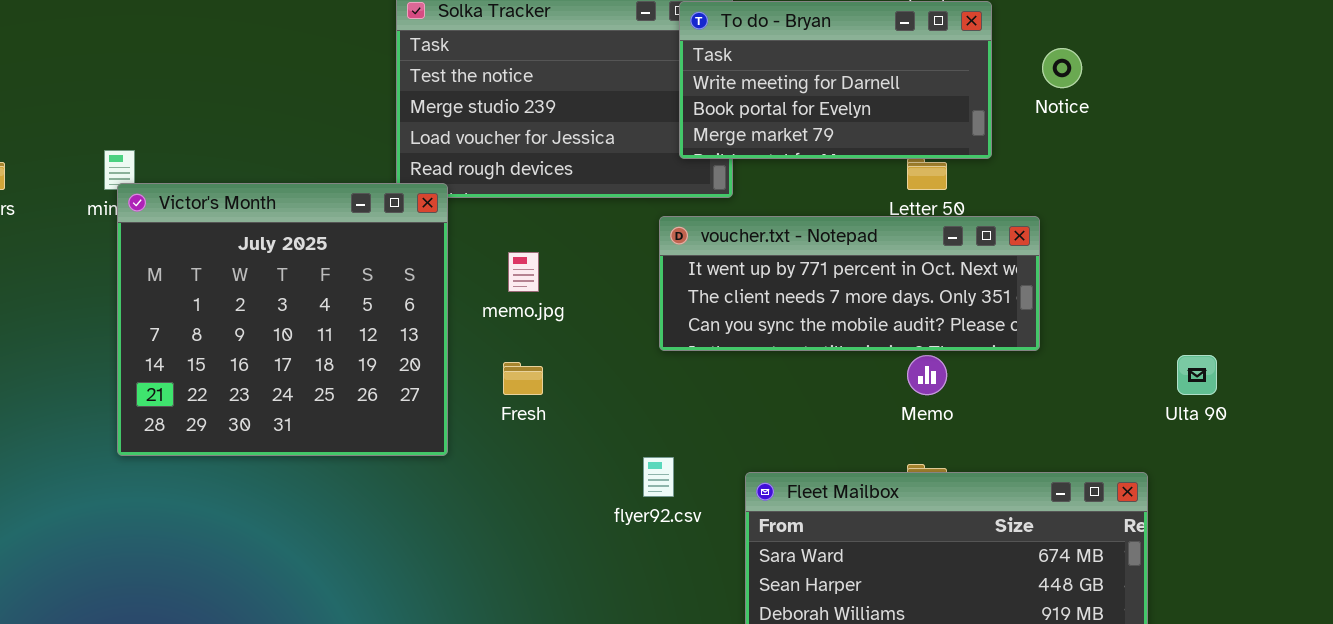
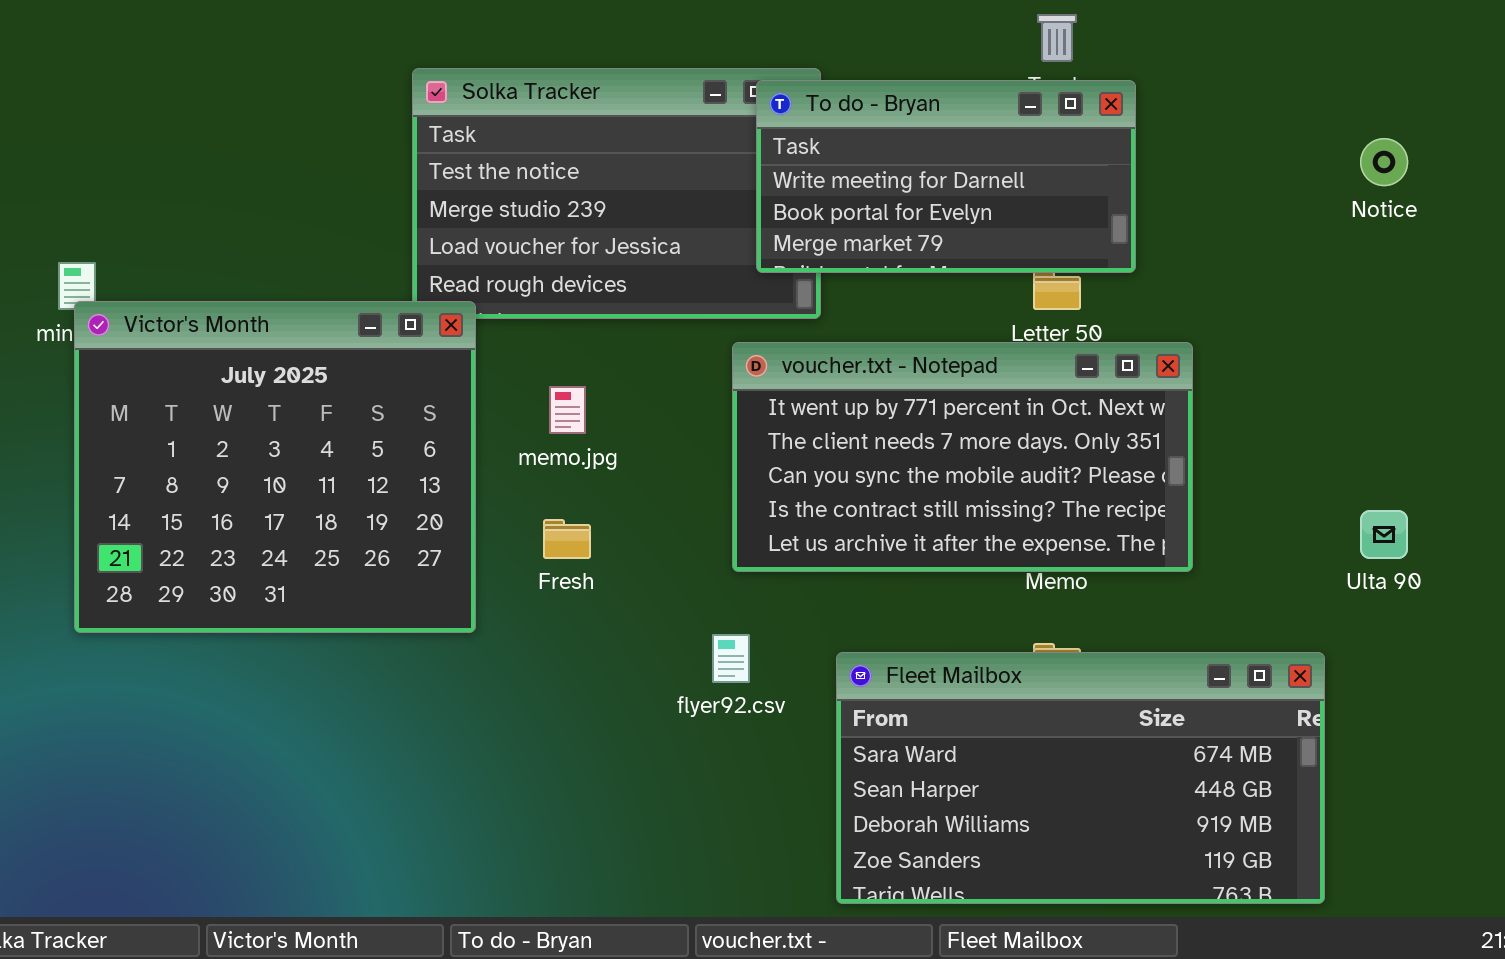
Notice: [1042,48,1082,88] -> [1360,138,1408,186], moved
voucher.txt - Notepad: [659,216,1040,351] -> [732,342,1193,572], resized

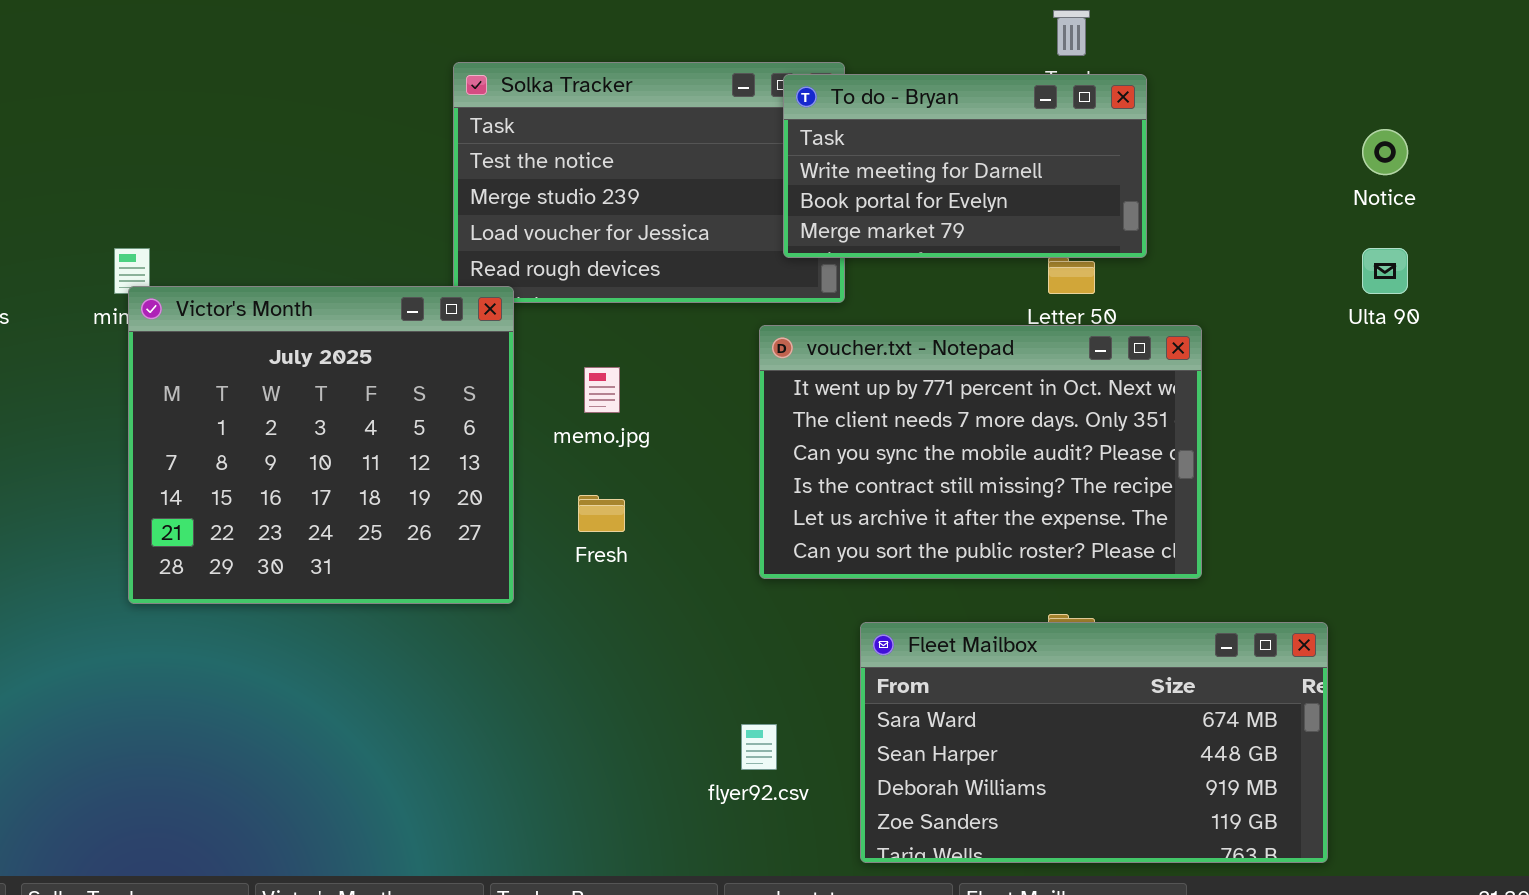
voucher.txt - Notepad: [732,342,1193,572] -> [759,325,1202,579], resized
Ulta 90: [1360,510,1408,559] -> [1362,248,1408,294], moved
flyer92.csv: [712,634,750,683] -> [741,724,777,770], moved

